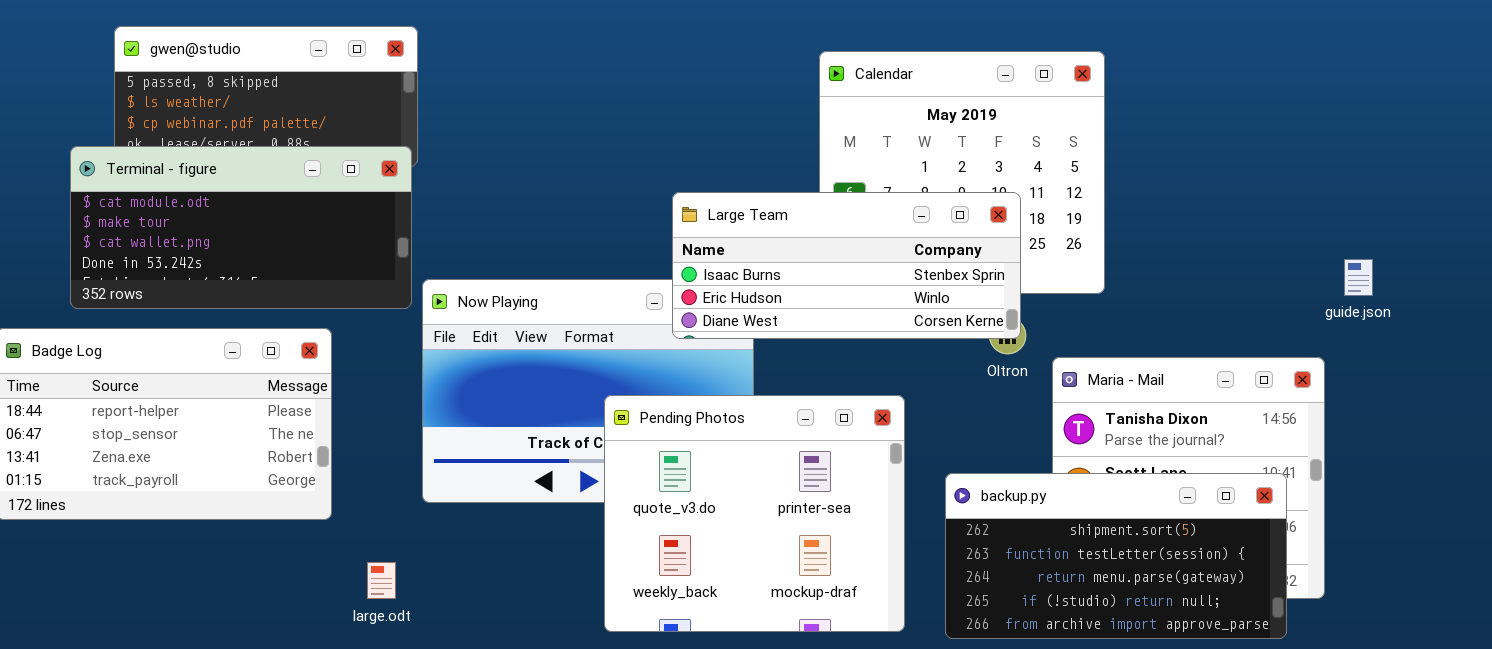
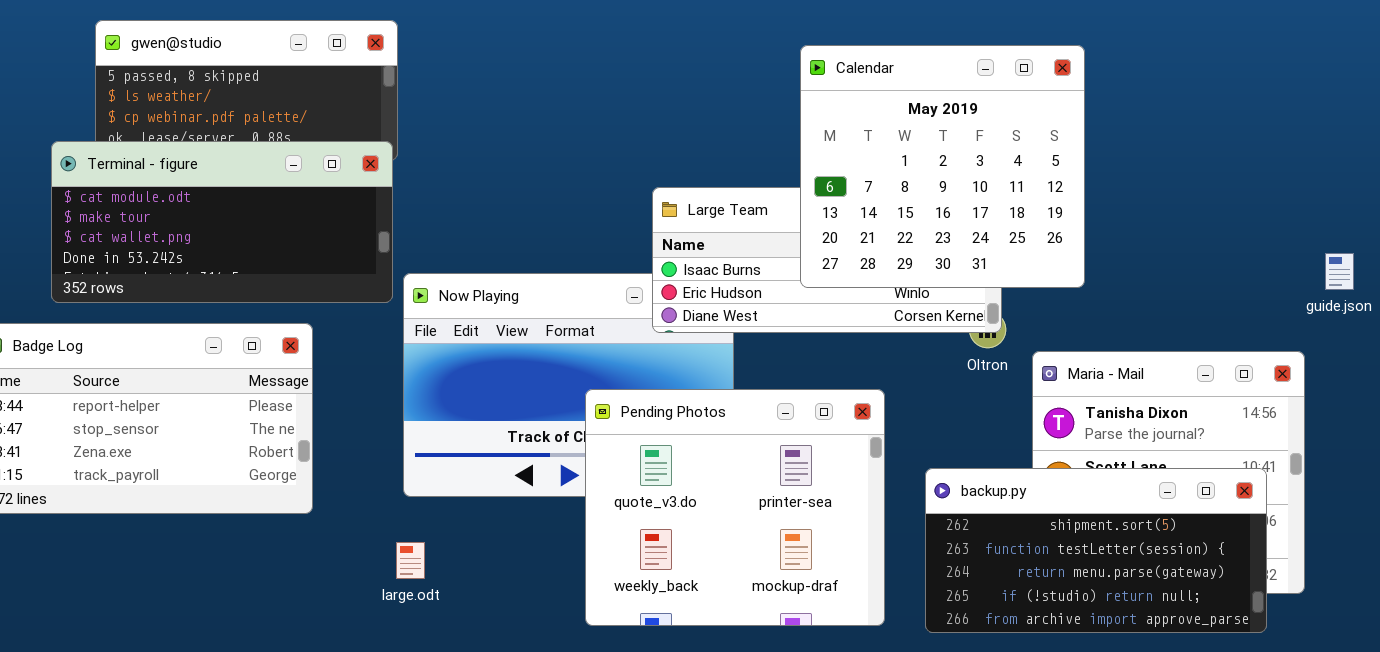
Calendar: [819,51,1105,294] -> [800,45,1085,288], raised
large.odt: [367,562,396,599] -> [396,542,425,579], moved

